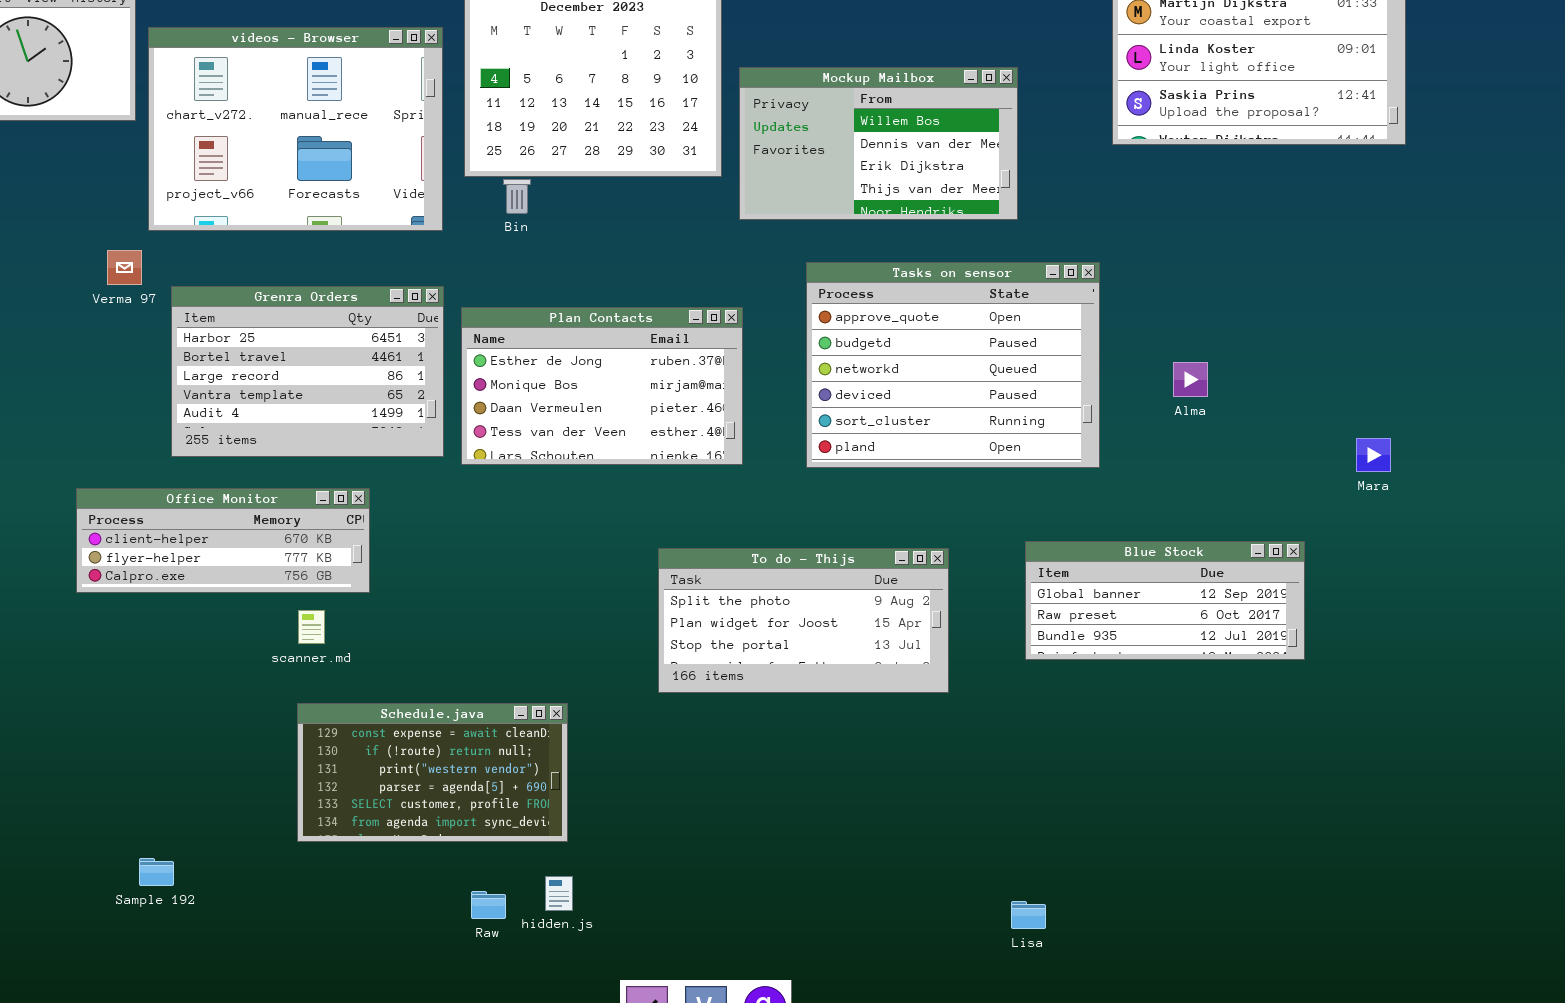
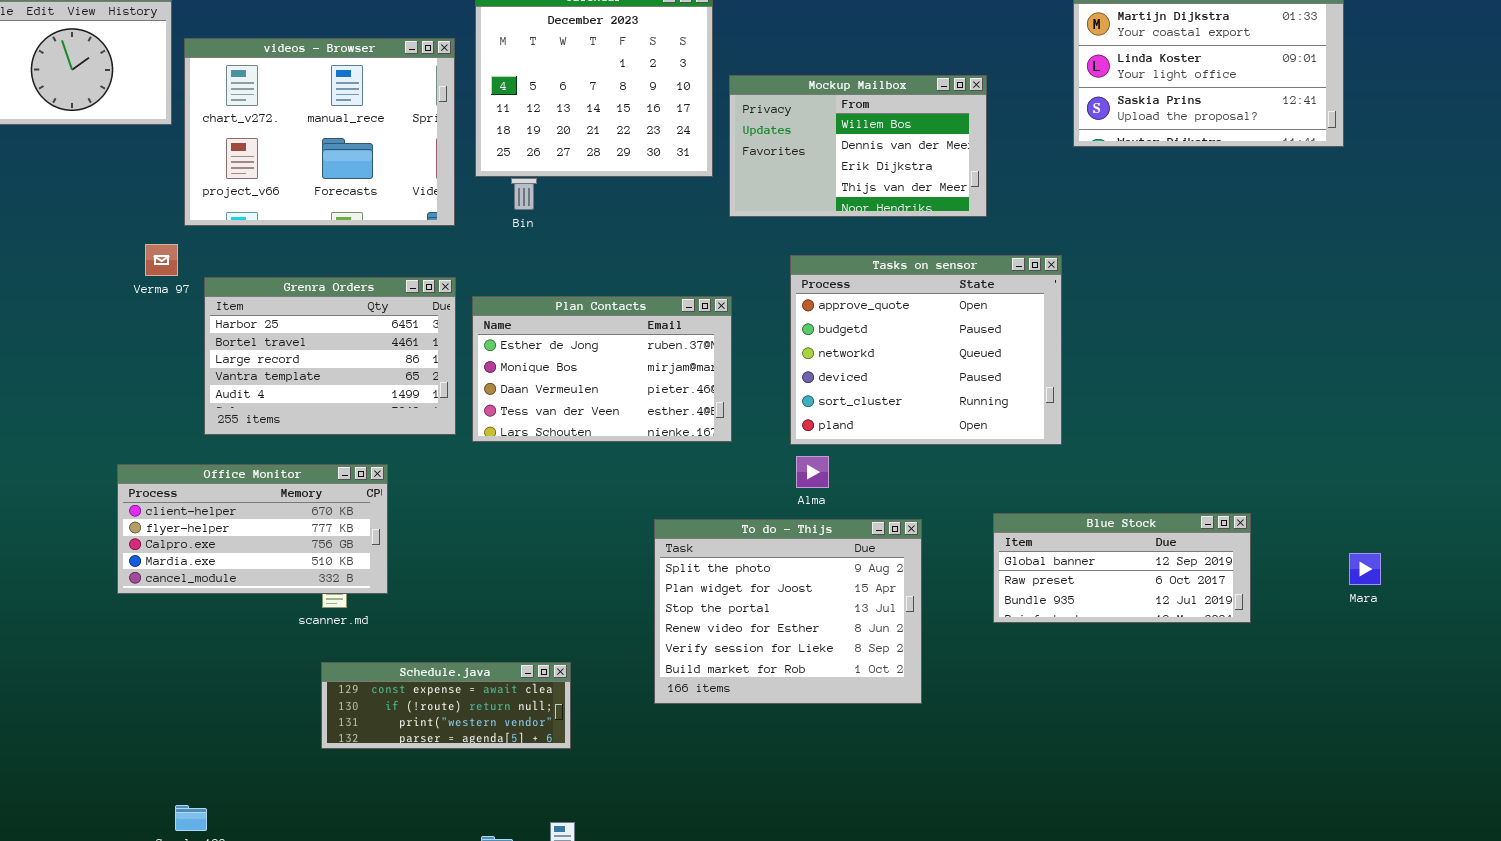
Alma: [1173,362,1208,397] -> [796,456,829,488], moved
Mara: [1356,438,1391,472] -> [1349,553,1381,585], moved
Office Monitor: [76,488,370,593] -> [117,464,388,594], resized
To do - Thijs: [658,548,949,693] -> [654,519,922,704], resized
Schedule.java: [297,703,568,842] -> [321,662,571,749], resized

